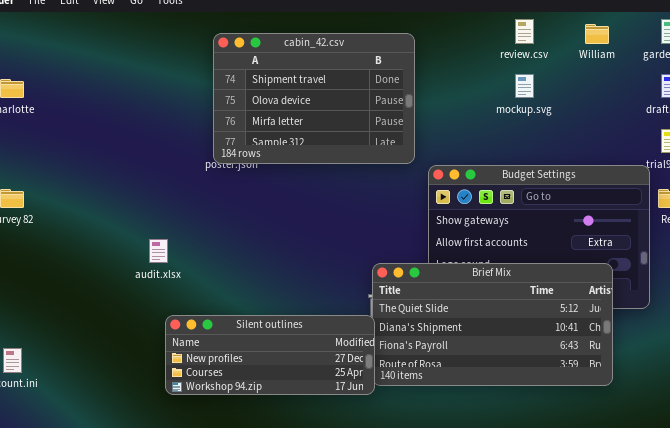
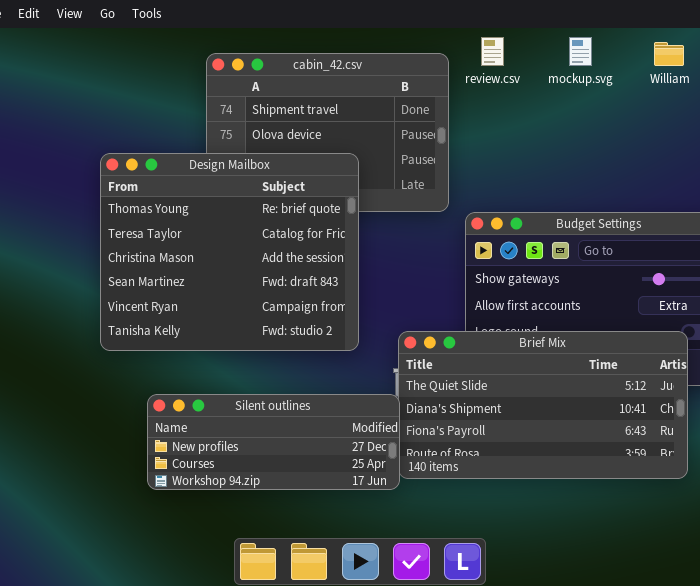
review.csv: [515,19,534,44] -> [481,37,504,66], moved
mockup.svg: [515,74,534,98] -> [569,37,592,66], moved
Design Mailbox: none -> [100,153,359,351], opened

